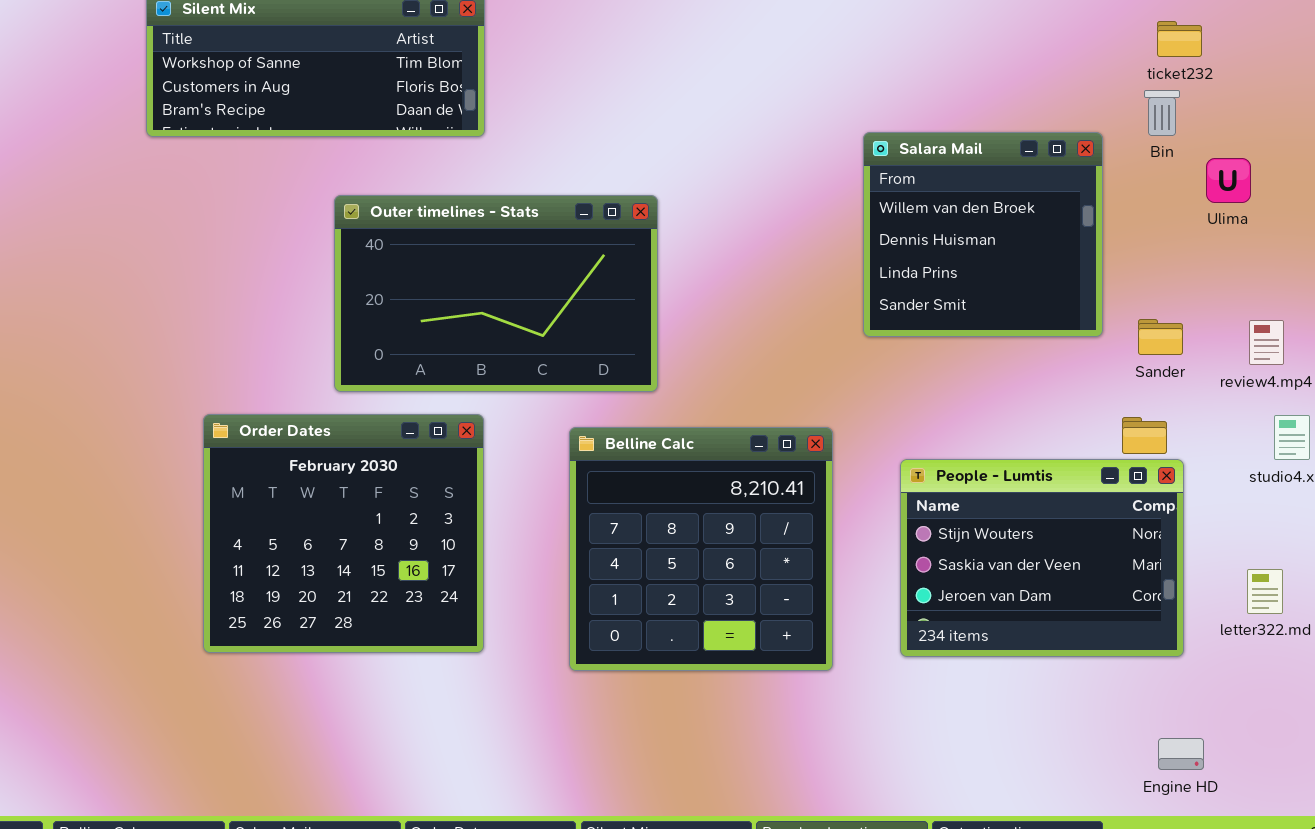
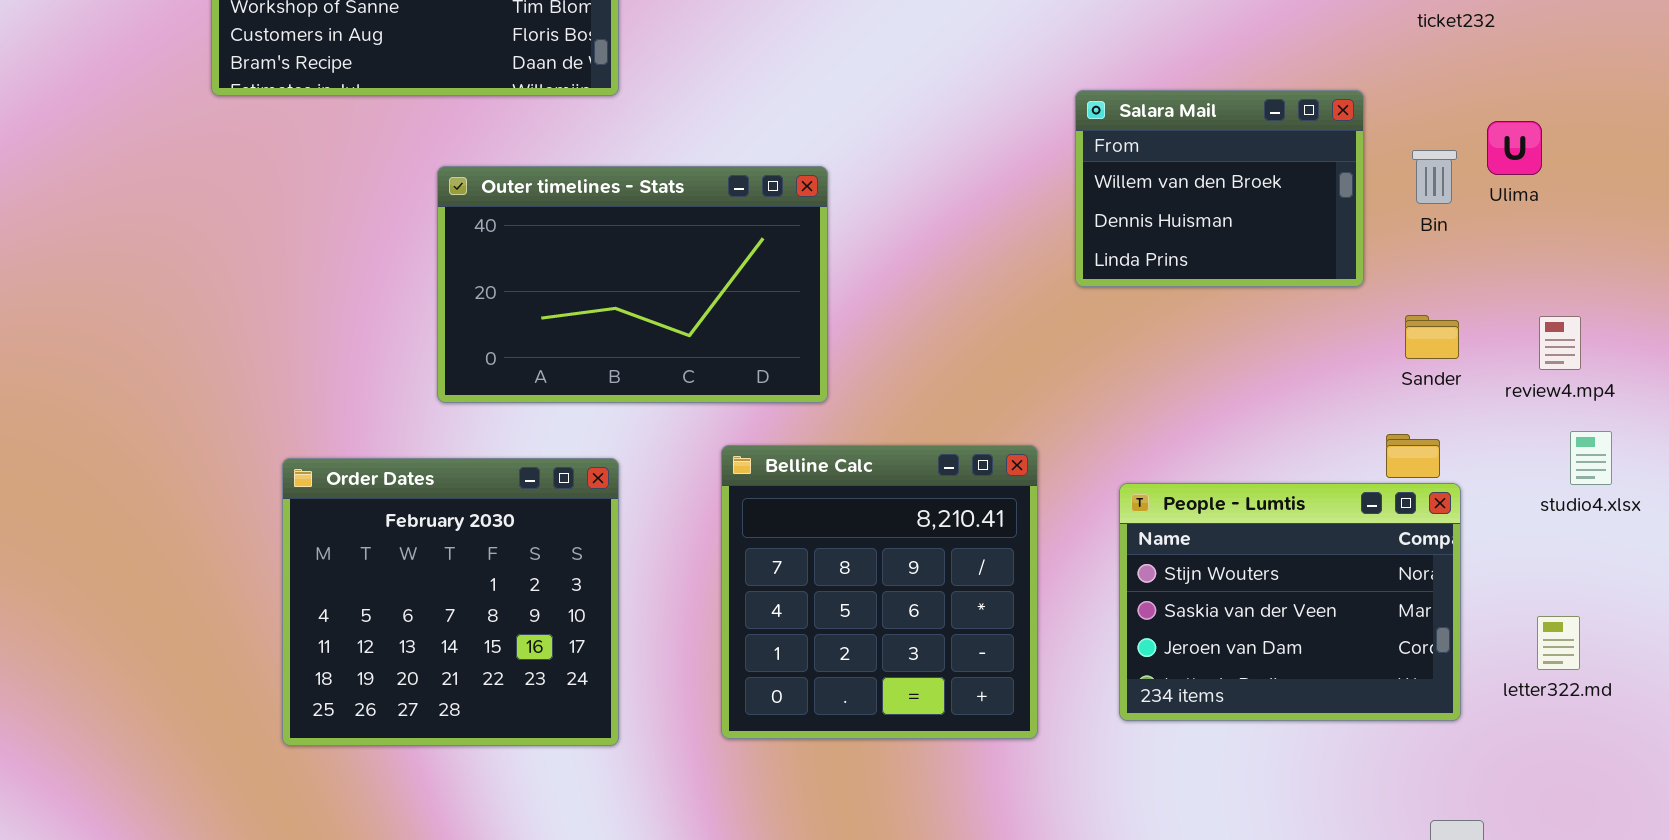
Bin: [1144,90,1180,136] -> [1412,150,1457,204], moved
Salara Mail: [863,132,1103,337] -> [1075,90,1364,287], resized
Order Dates: [203,414,484,653] -> [282,458,619,746], moved

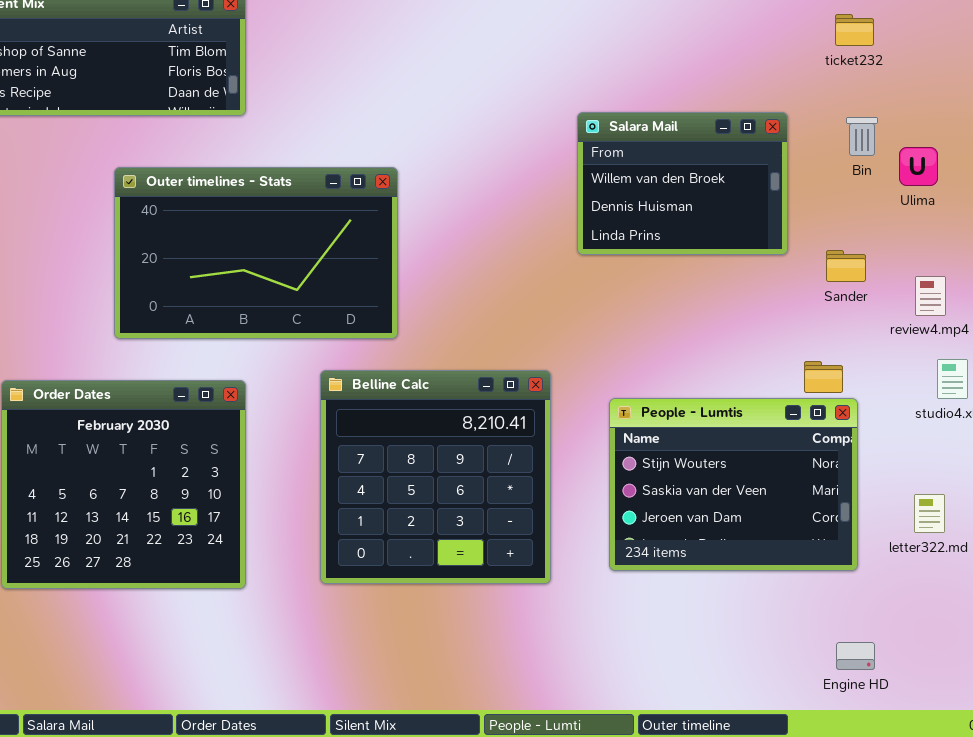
Ulima: [1487,121,1542,175] -> [899,147,938,186], moved
Bin: [1412,150,1457,204] -> [846,117,878,156], moved
Sander: [1405,315,1459,359] -> [826,250,866,282], moved

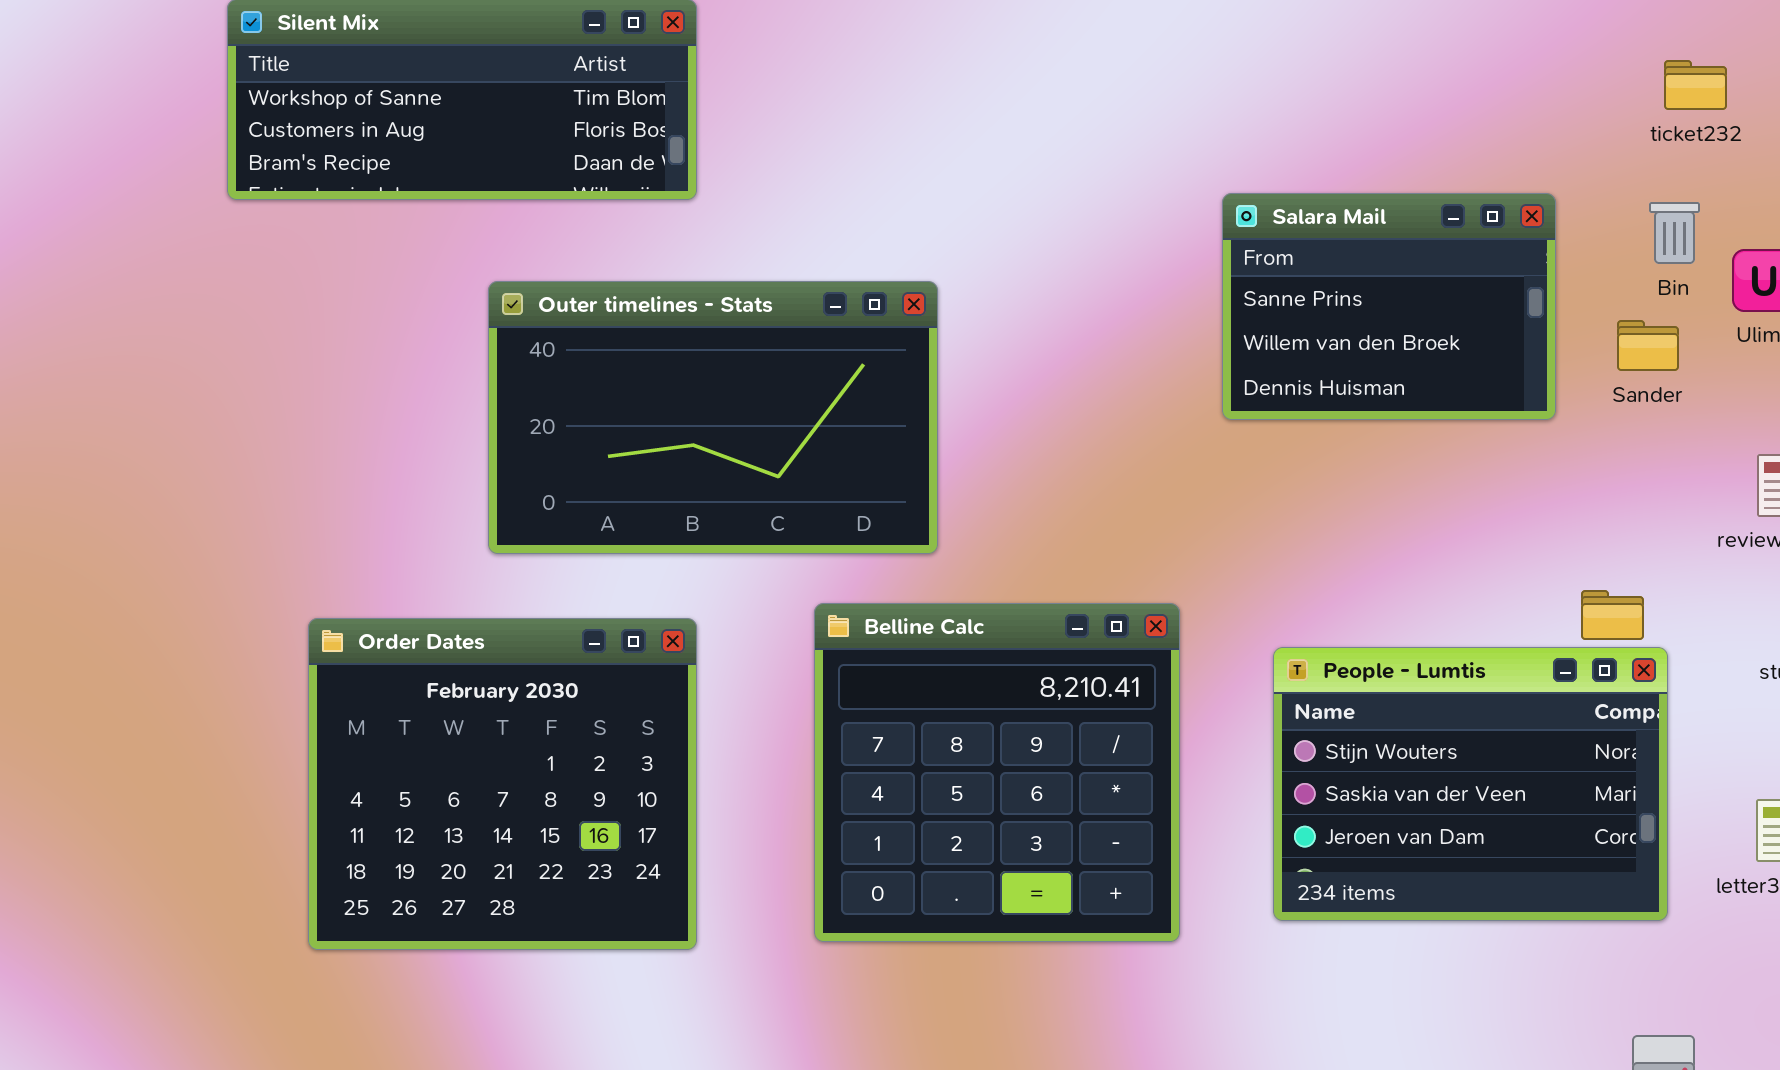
ticket232: [835,14,874,46] -> [1664,60,1727,110], moved
Salara Mail: [577,112,788,255] -> [1222,193,1556,420], scrolled up 1 row
Sander: [826,250,866,282] -> [1617,320,1679,371], moved

